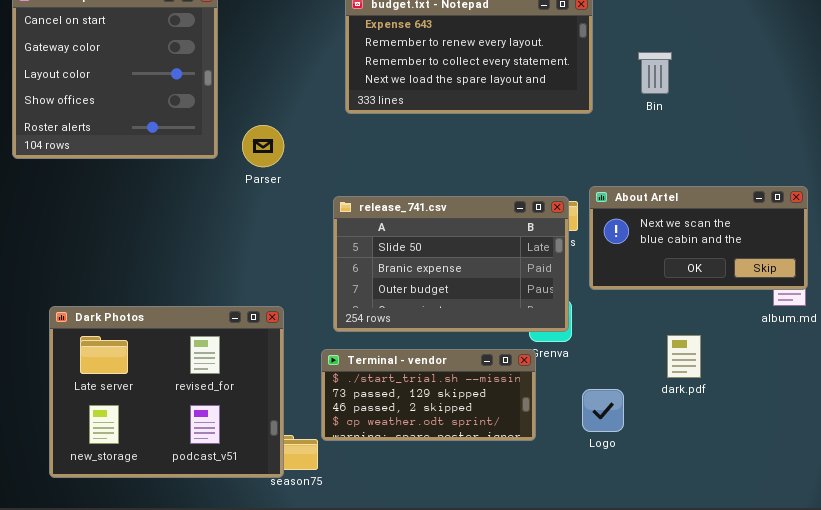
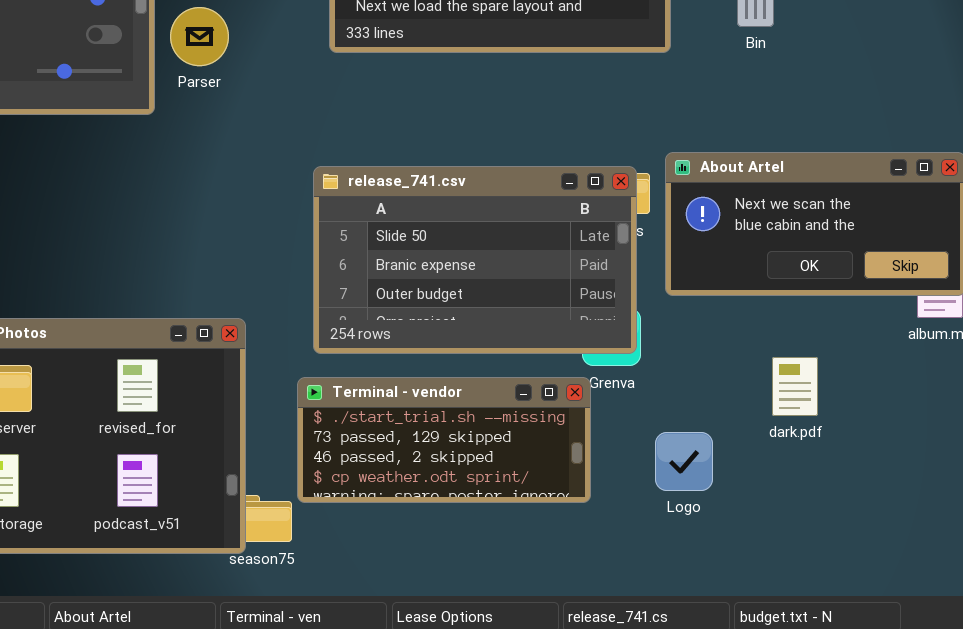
Parser: [242,125,284,167] -> [170,7,229,66], moved

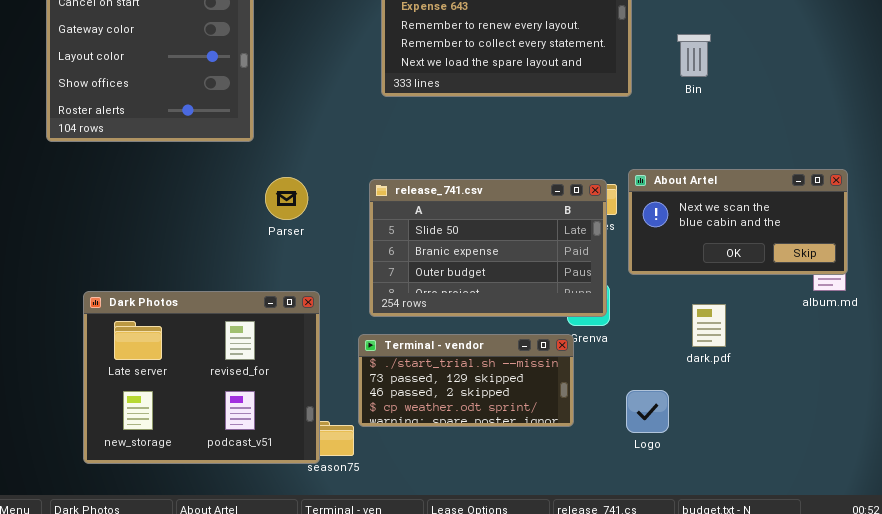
Parser: [170,7,229,66] -> [265,177,308,220], moved
dark.pdf: [772,357,818,416] -> [692,304,726,347], moved
Logo: [655,432,713,491] -> [626,390,669,433], moved

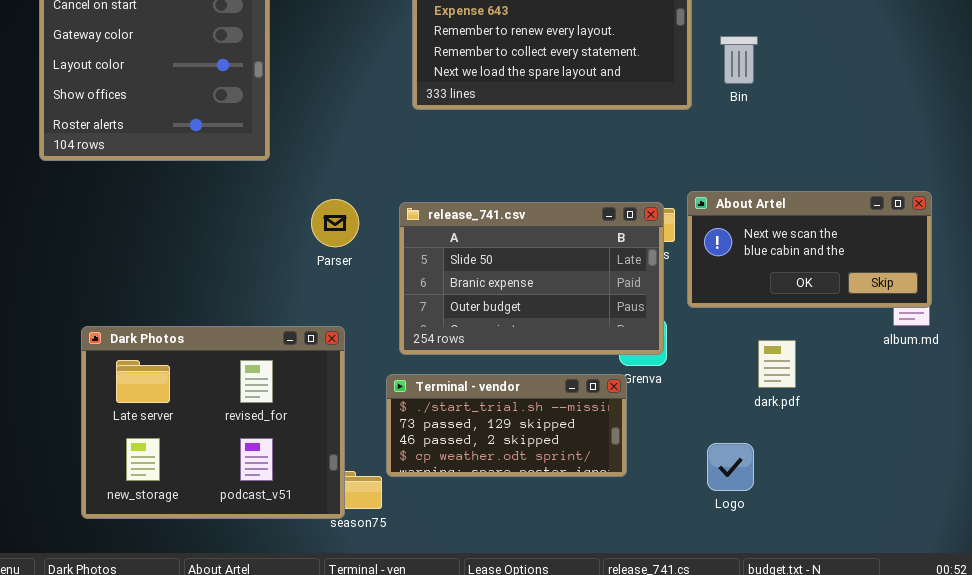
Bin: [677,34,711,77] -> [720,36,758,84], moved
Parser: [265,177,308,220] -> [311,199,359,247], moved
Logo: [626,390,669,433] -> [707,443,754,491], moved

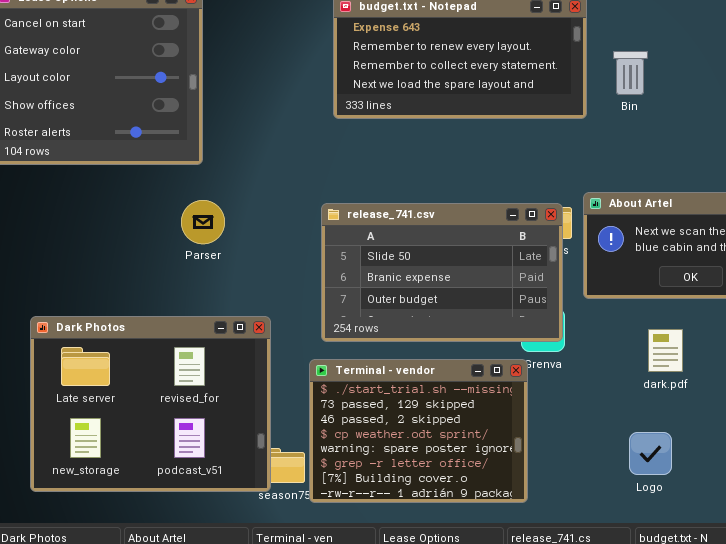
Parser: [311,199,359,247] -> [181,200,225,244], moved
Terminal - vendor: [386,374,627,477] -> [309,359,528,503], resized
Logo: [707,443,754,491] -> [629,432,672,475], moved

